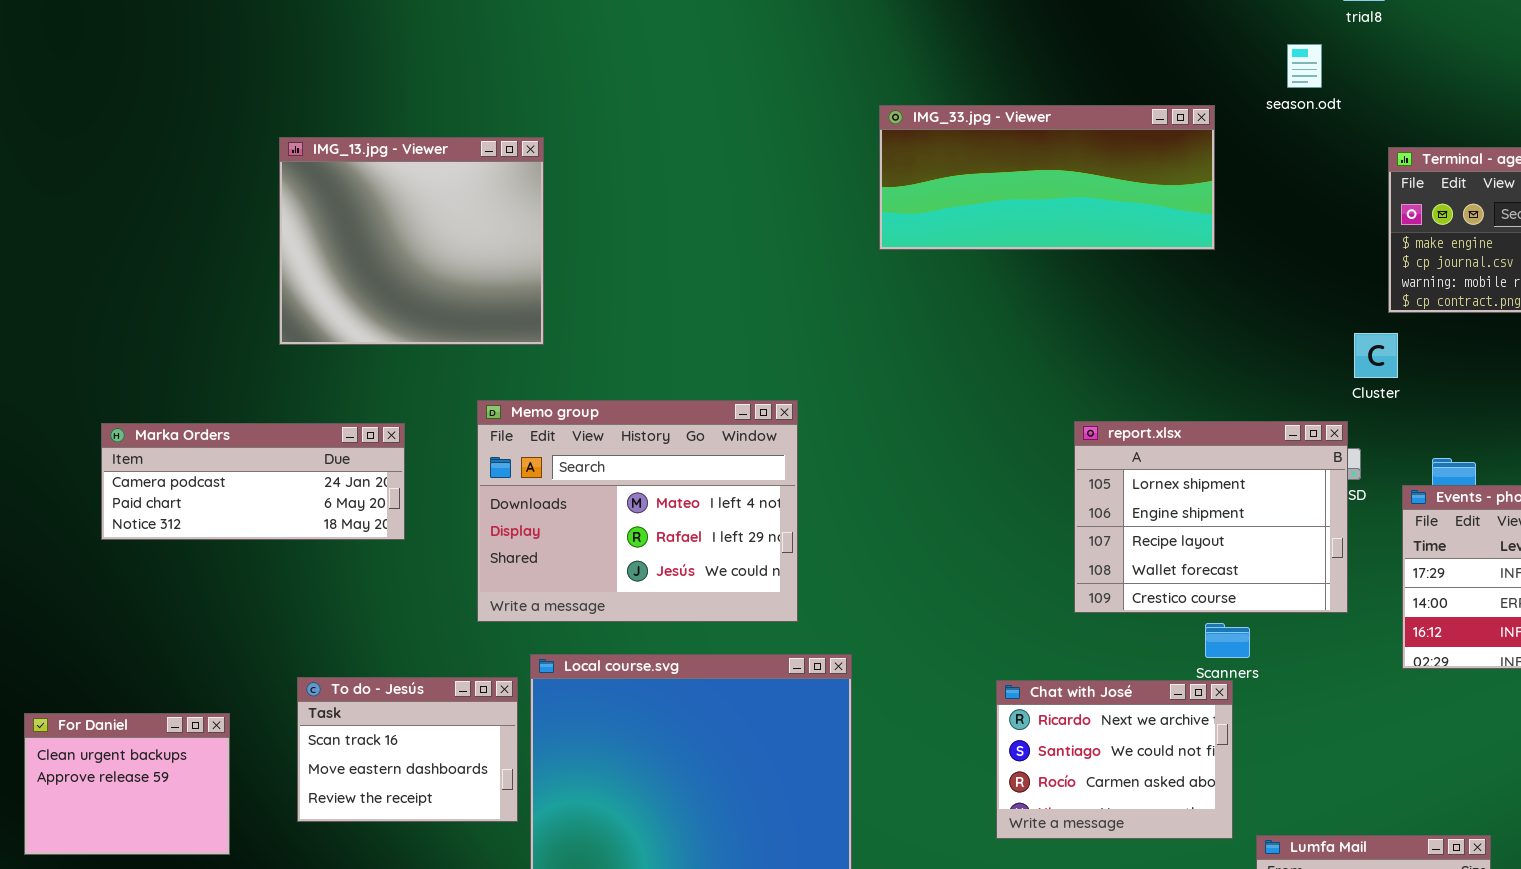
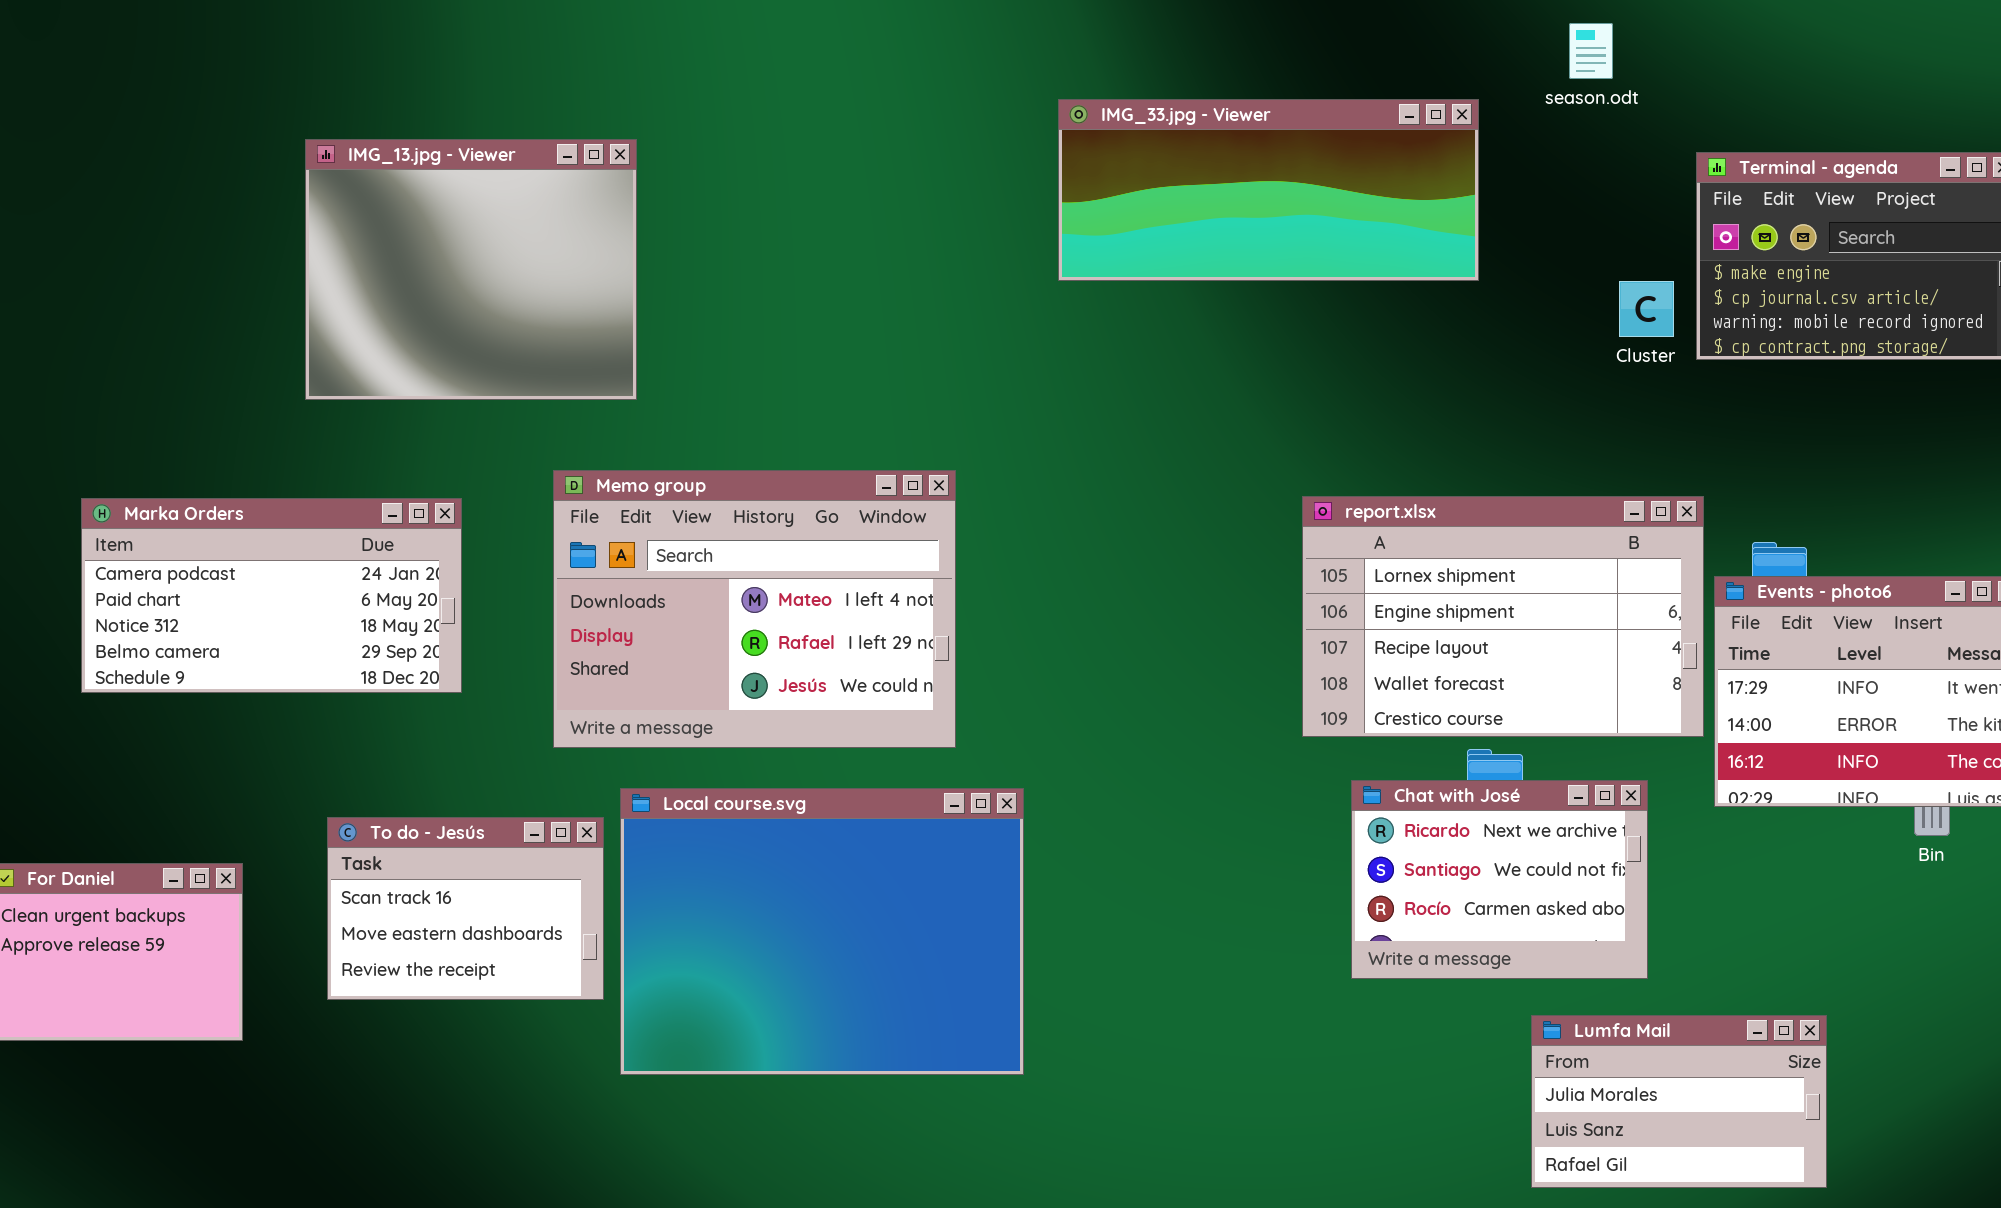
Cluster: [1354,333,1398,378] -> [1619,281,1674,337], moved
report.xlsx: [1074,421,1348,613] -> [1302,496,1704,737], resized
Marka Orders: [101,423,405,540] -> [81,498,462,693], resized
Chat with José: [996,680,1233,839] -> [1351,780,1648,979], moved

